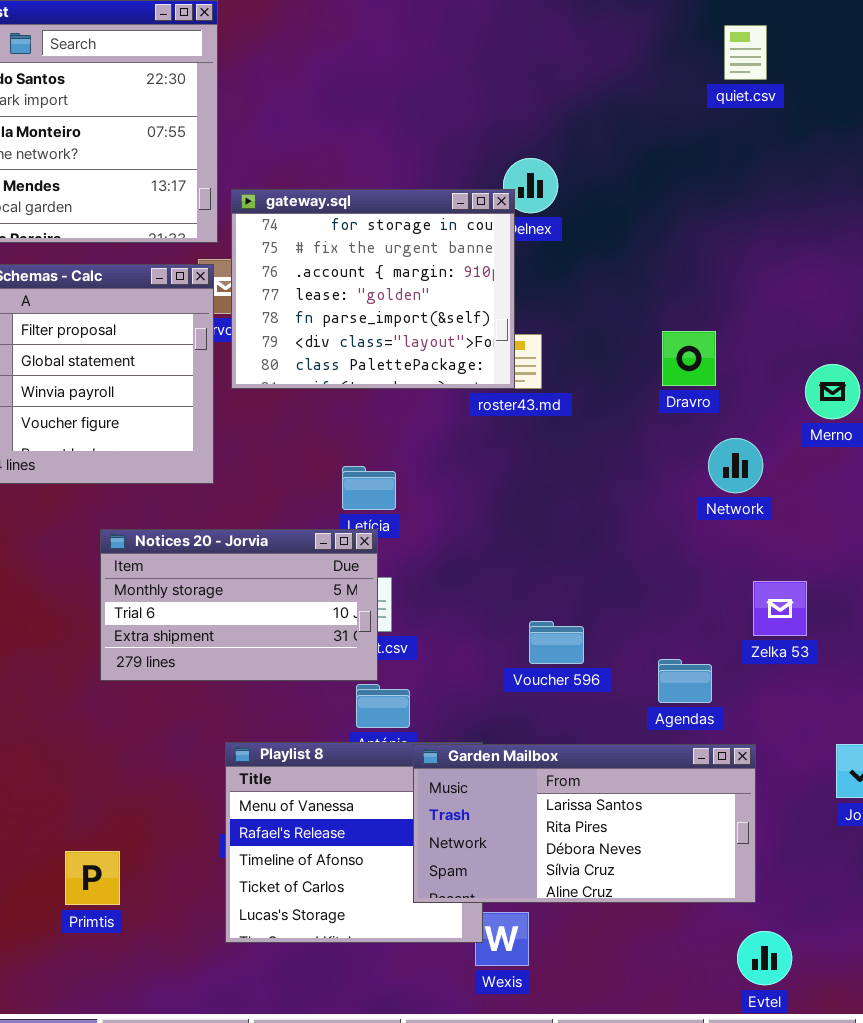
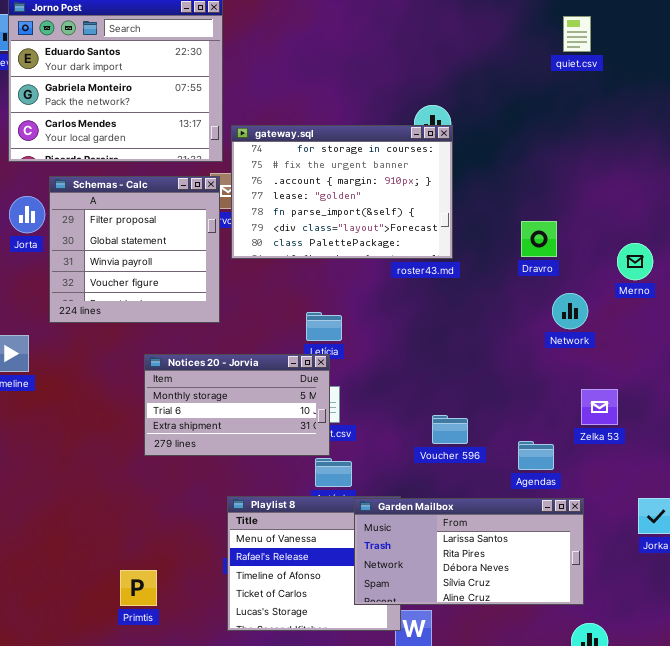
gateway.sql: [231,189,515,389] -> [231,125,453,259], resized

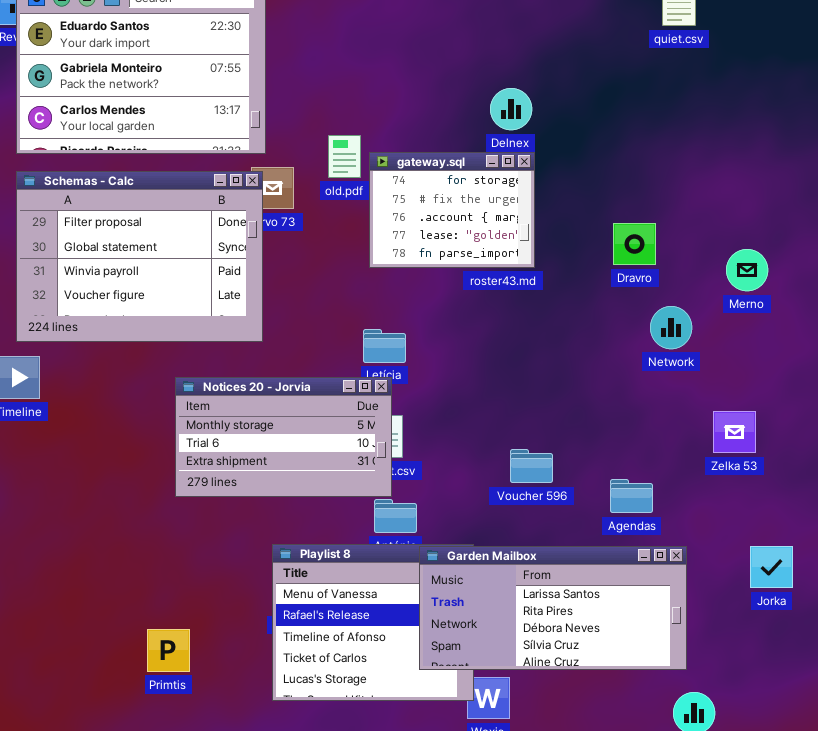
gateway.sql: [231,125,453,259] -> [369,152,535,268], resized
Schemas - Calc: [49,176,220,323] -> [16,171,263,342], resized
Zelka 53: [581,389,618,425] -> [713,411,756,453], moved

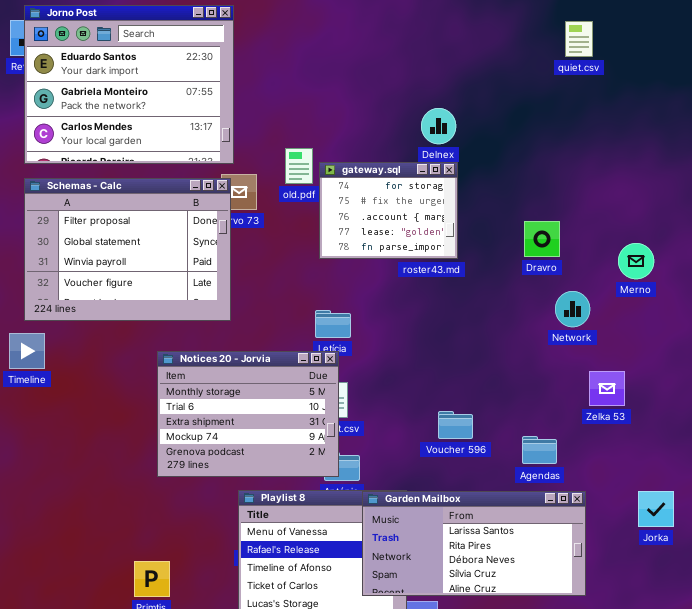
Notices 20 - Jorvia: [175,377,392,497] -> [157,351,339,477], resized
Zelka 53: [713,411,756,453] -> [589,371,625,406], moved

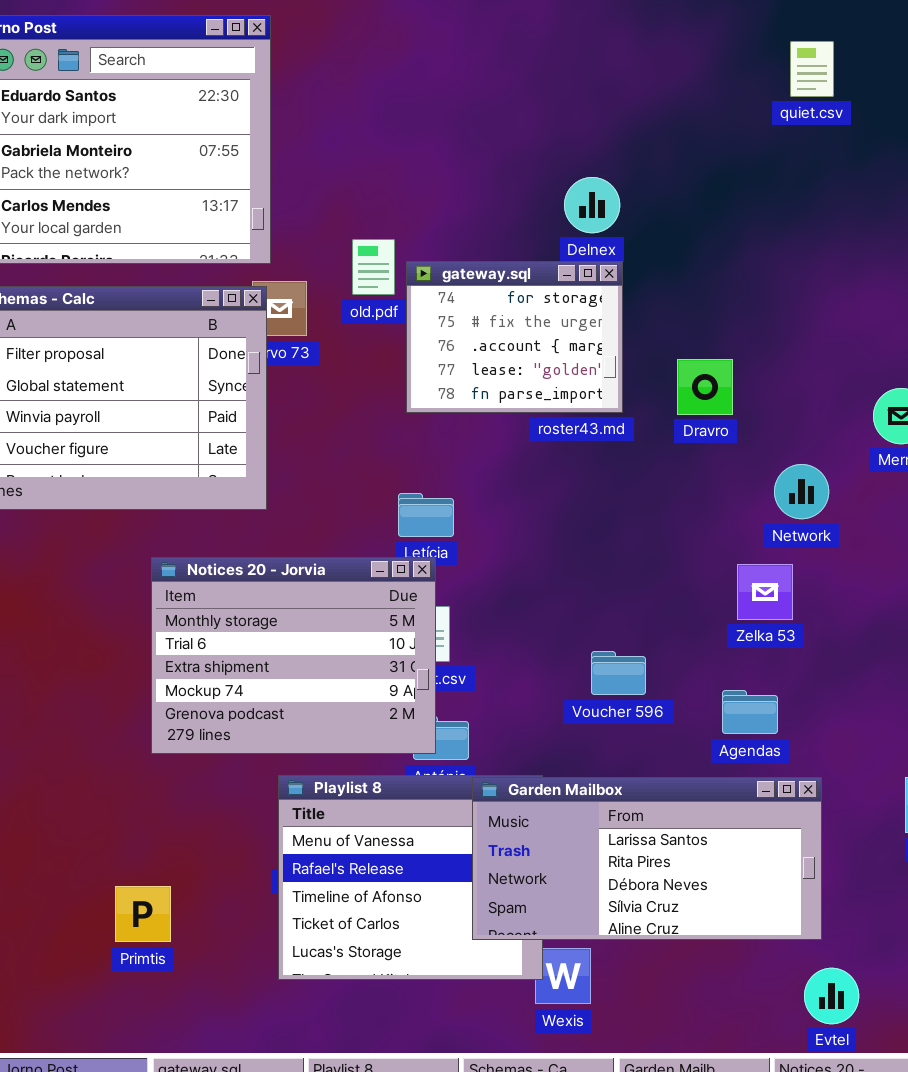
Dravro: [524,221,560,257] -> [677,359,733,415], moved
Zelka 53: [589,371,625,406] -> [737,564,793,620], moved

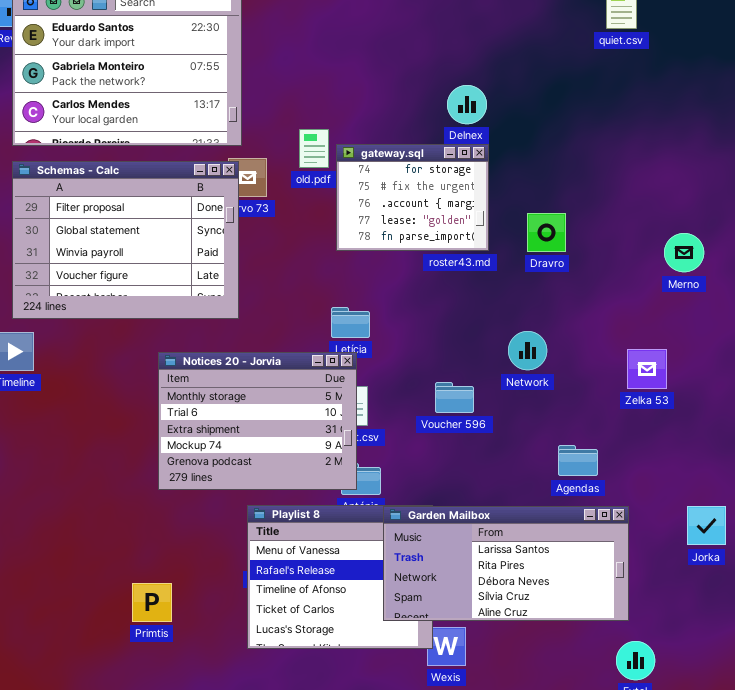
Network: [774,464,829,519] -> [508,331,547,370], moved
Zelka 53: [737,564,793,620] -> [627,349,667,389], moved
Voucher 596: [591,651,646,695] -> [435,382,474,413], moved

